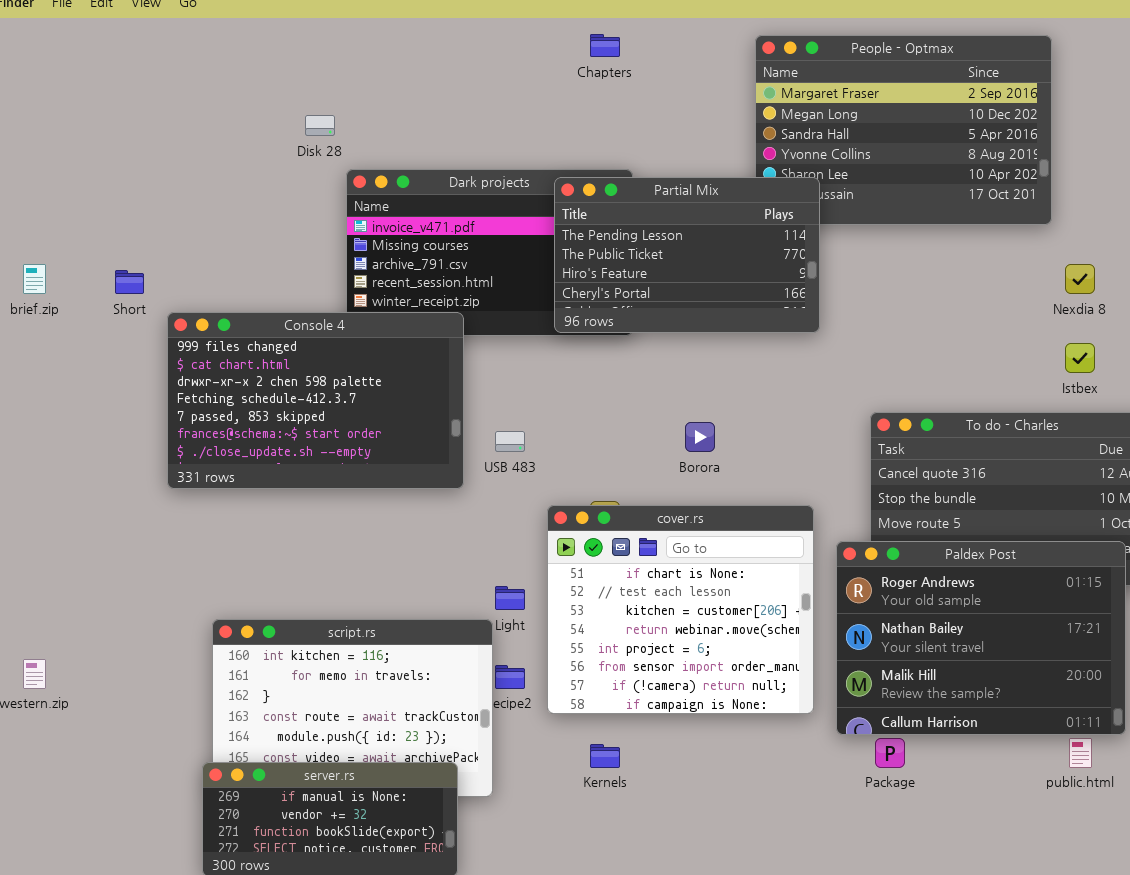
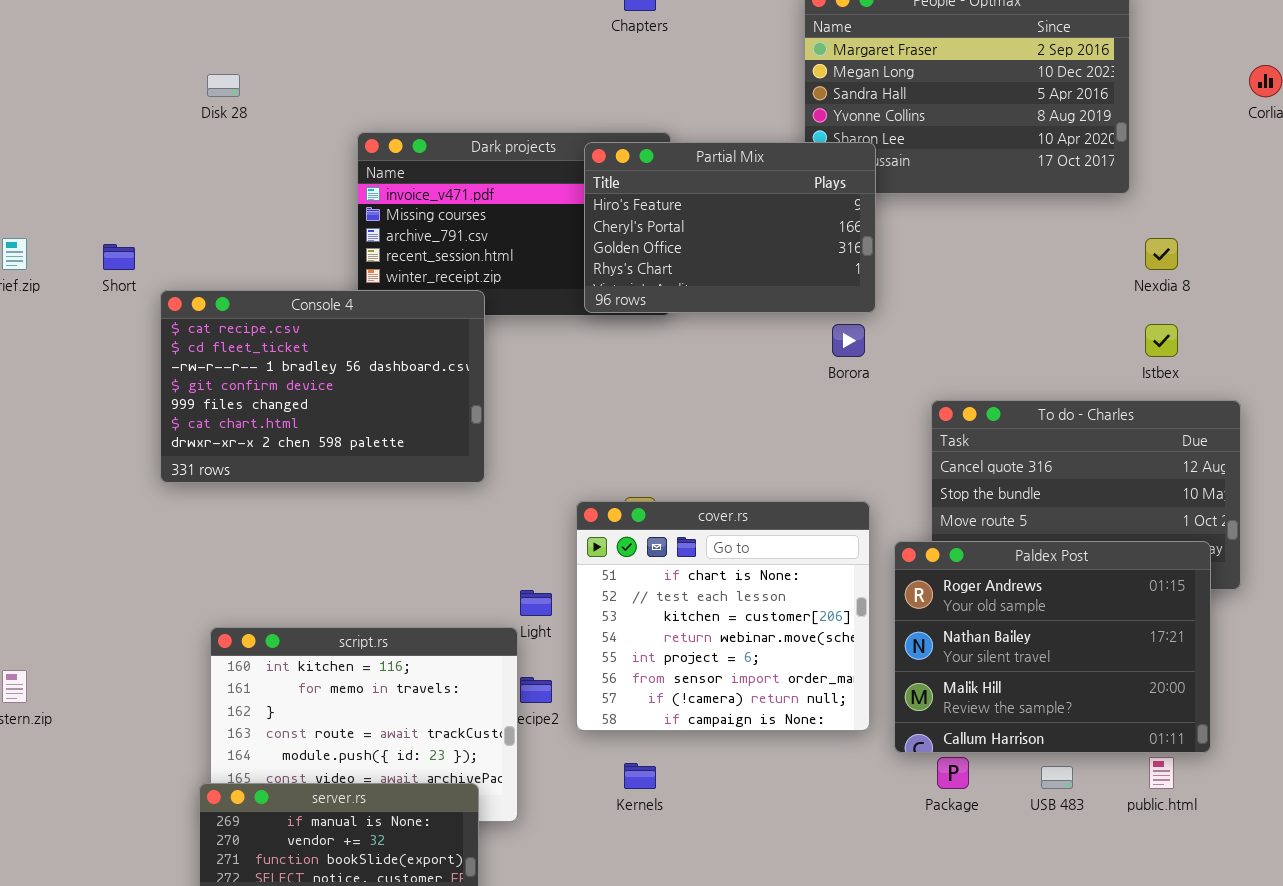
Disk 28: [305,115,335,136] -> [207,74,240,97], moved
Partial Mix: [554,177,820,333] -> [584,142,876,313], scrolled down 2 rows
Console 4: [167,312,464,489] -> [160,290,485,483], scrolled up 4 rows
Borora: [685,422,715,452] -> [832,324,865,357], moved
USB 483: [495,431,525,452] -> [1041,766,1073,789], moved

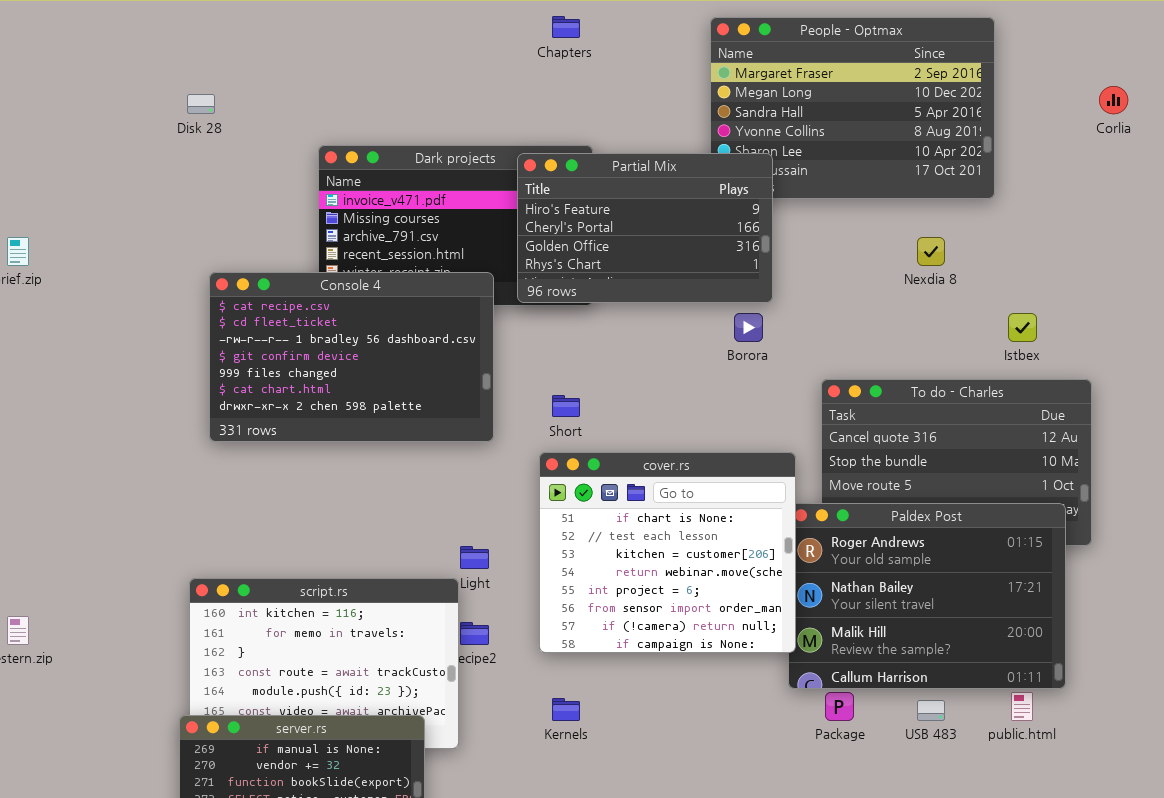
Nexdia 8: [1145,238,1178,270] -> [917,237,945,266], moved
Short: [103,244,135,270] -> [552,395,580,417], moved
Console 4: [160,290,485,483] -> [209,272,494,442], moved
cover.rs: [576,501,870,731] -> [539,452,796,653], moved

